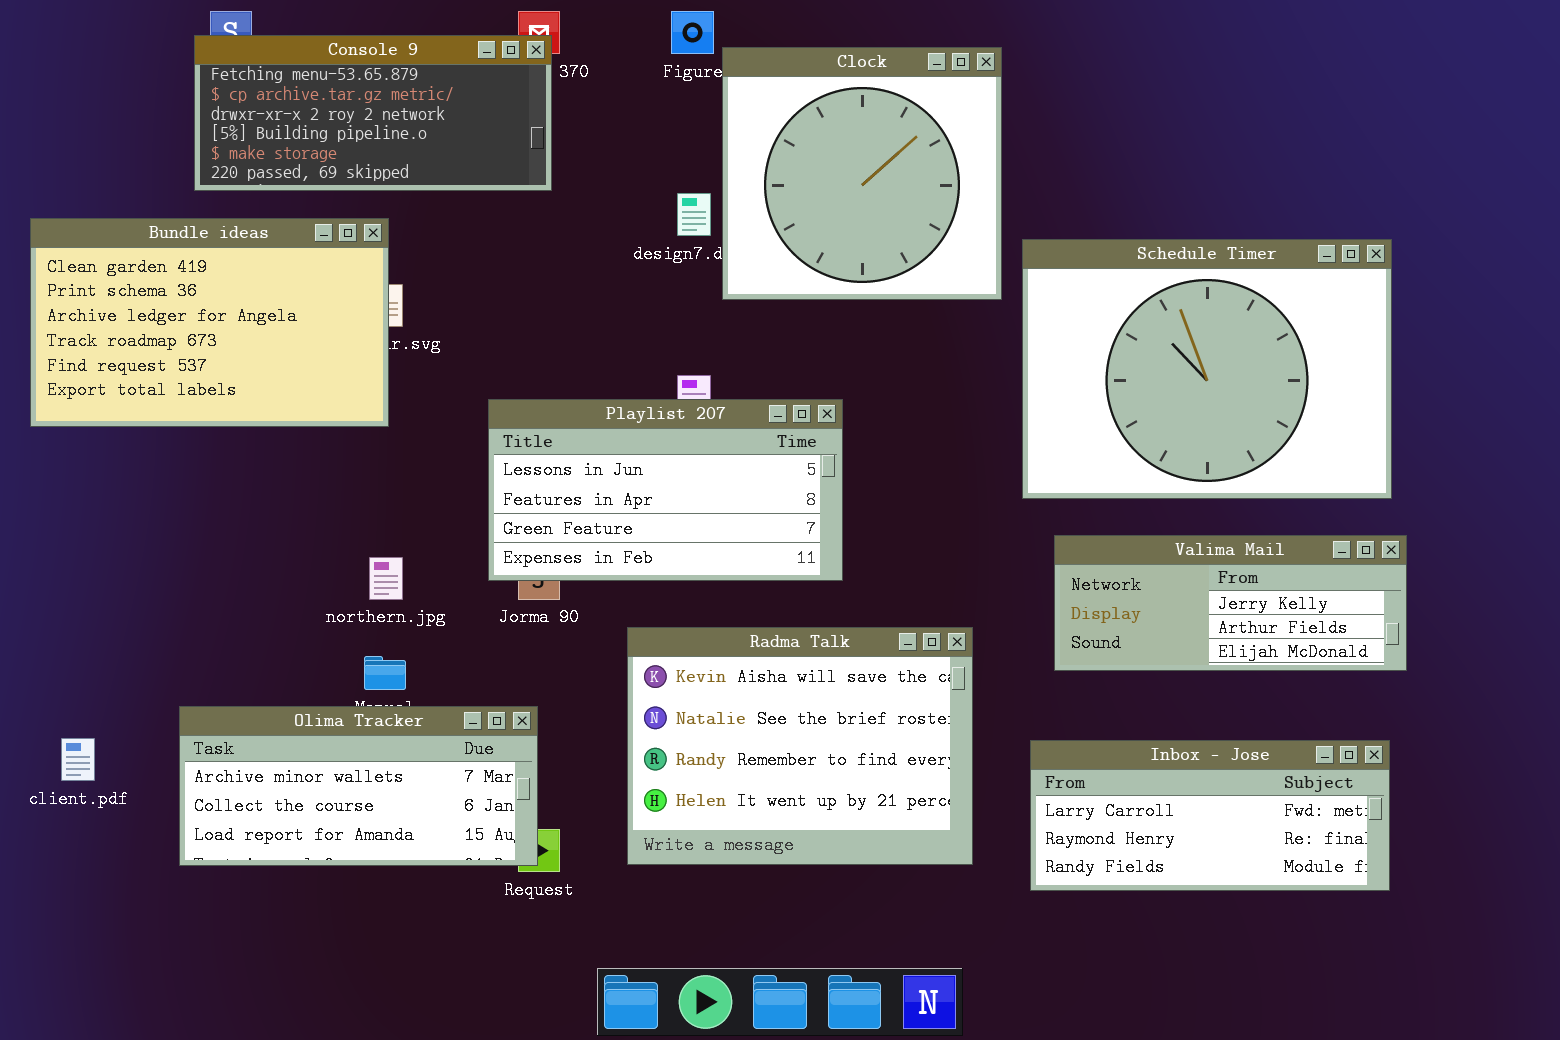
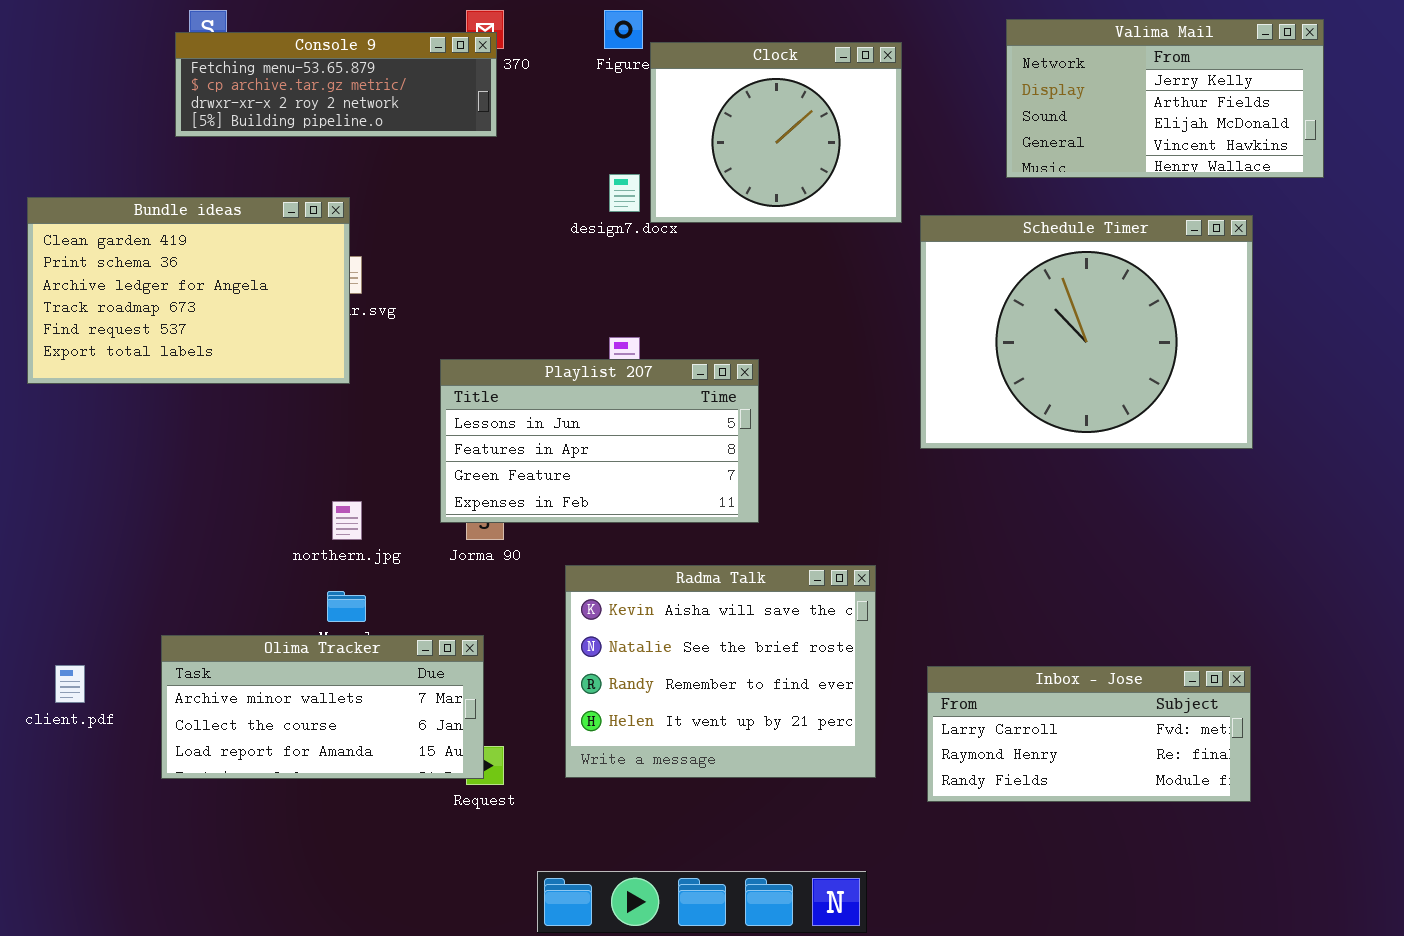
Console 9: [194,35,552,191] -> [175,32,497,137], resized
Clock: [722,47,1002,300] -> [650,42,902,223], resized
Valima Mail: [1054,535,1407,671] -> [1006,19,1324,178], moved, resized

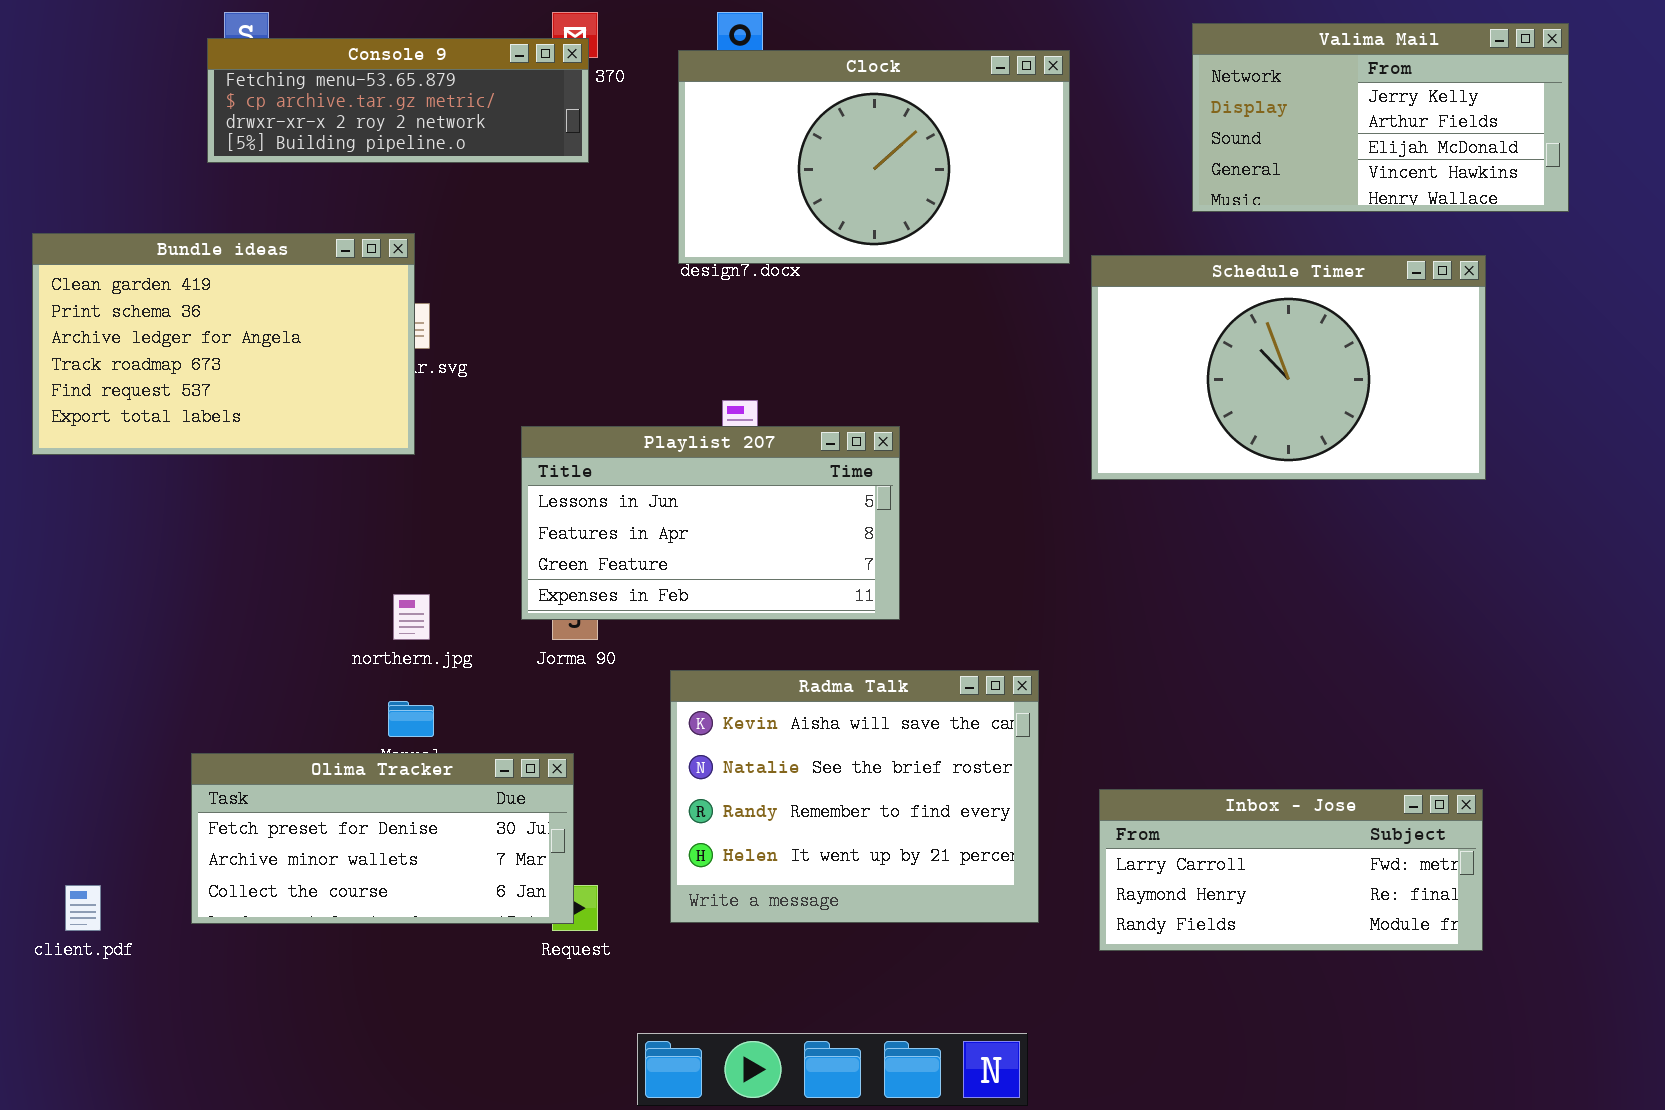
Clock: [650,42,902,223] -> [678,50,1070,264], resized
Schedule Timer: [920,215,1253,449] -> [1091,255,1486,480], resized
Olima Tracker: [161,635,484,779] -> [191,753,574,924], scrolled up 1 row
client.pdf: [55,665,85,703] -> [65,885,101,931], moved

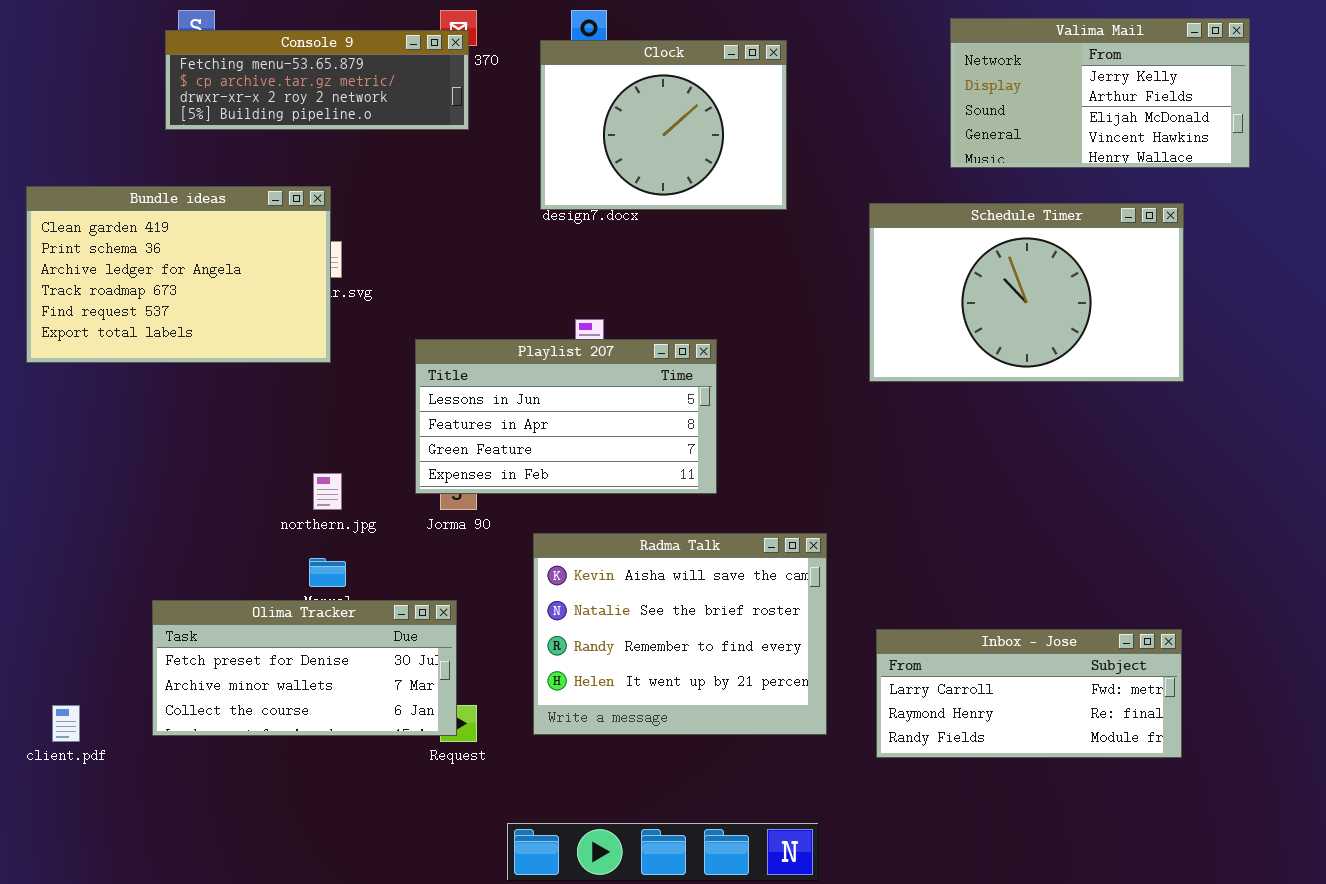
Clock: [678,50,1070,264] -> [540,40,787,210], resized

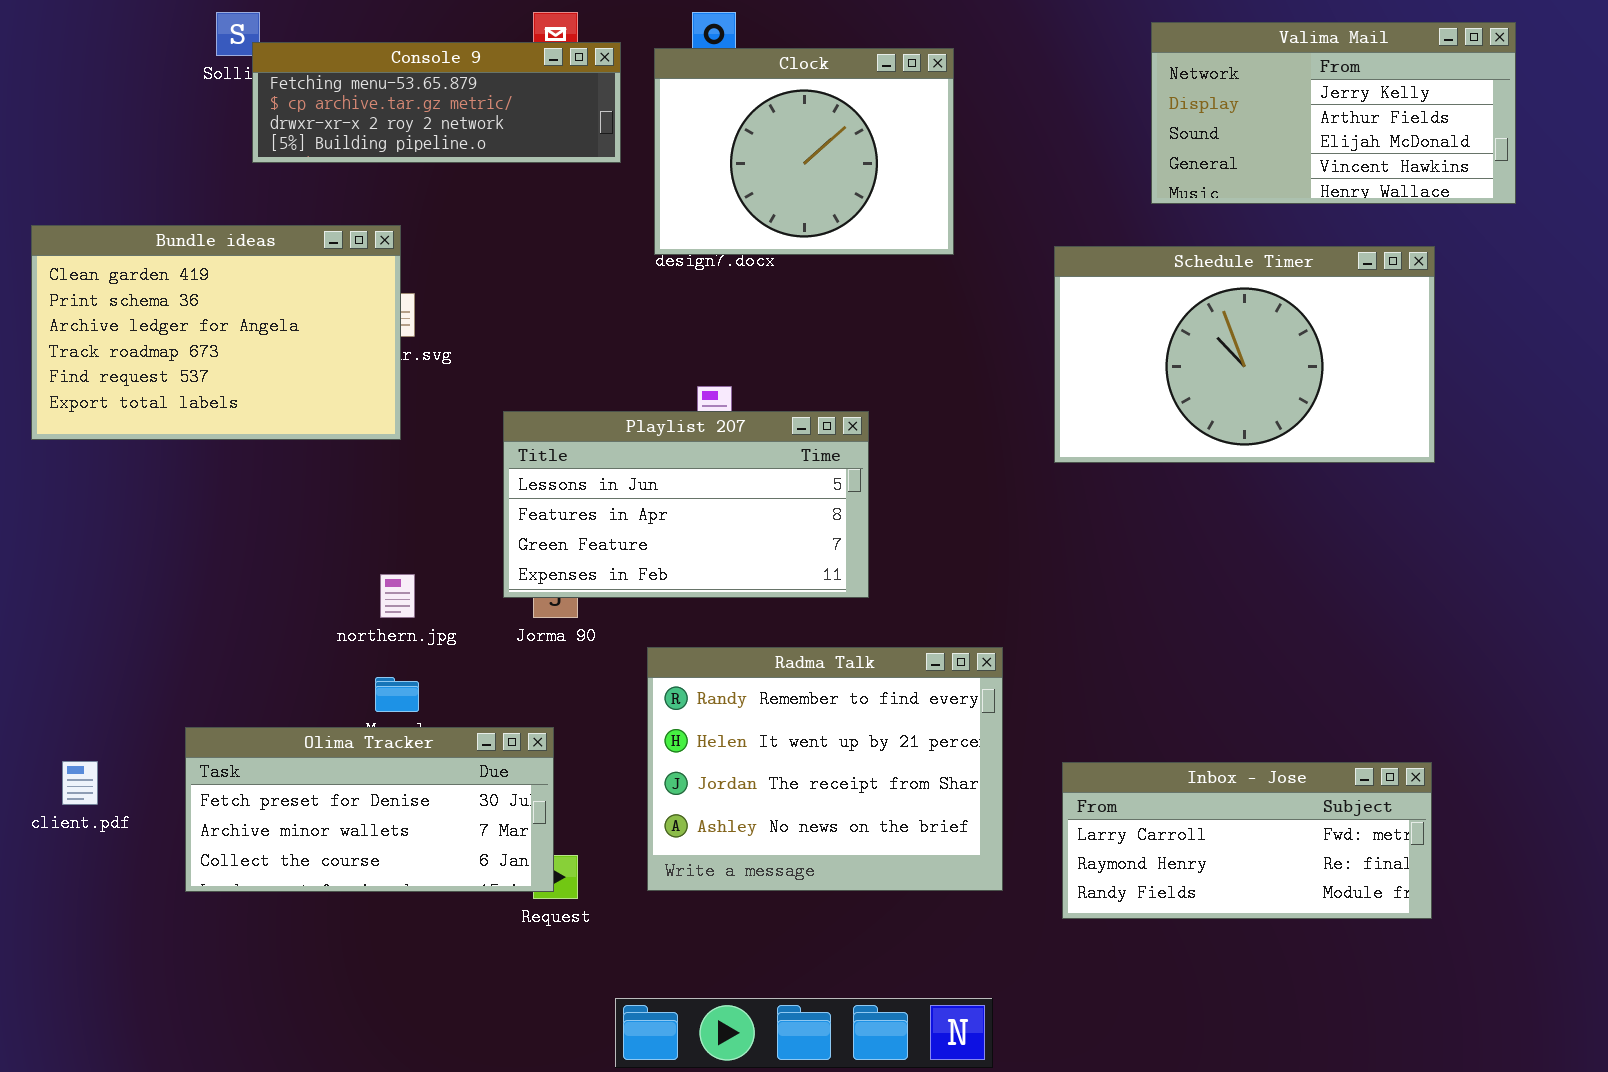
Console 9: [165,30,469,130] -> [252,42,621,163], moved
Radma Talk: [533,533,827,735] -> [647,647,1003,891], scrolled down 2 rows
client.pdf: [52,705,80,742] -> [62,761,98,805], moved

